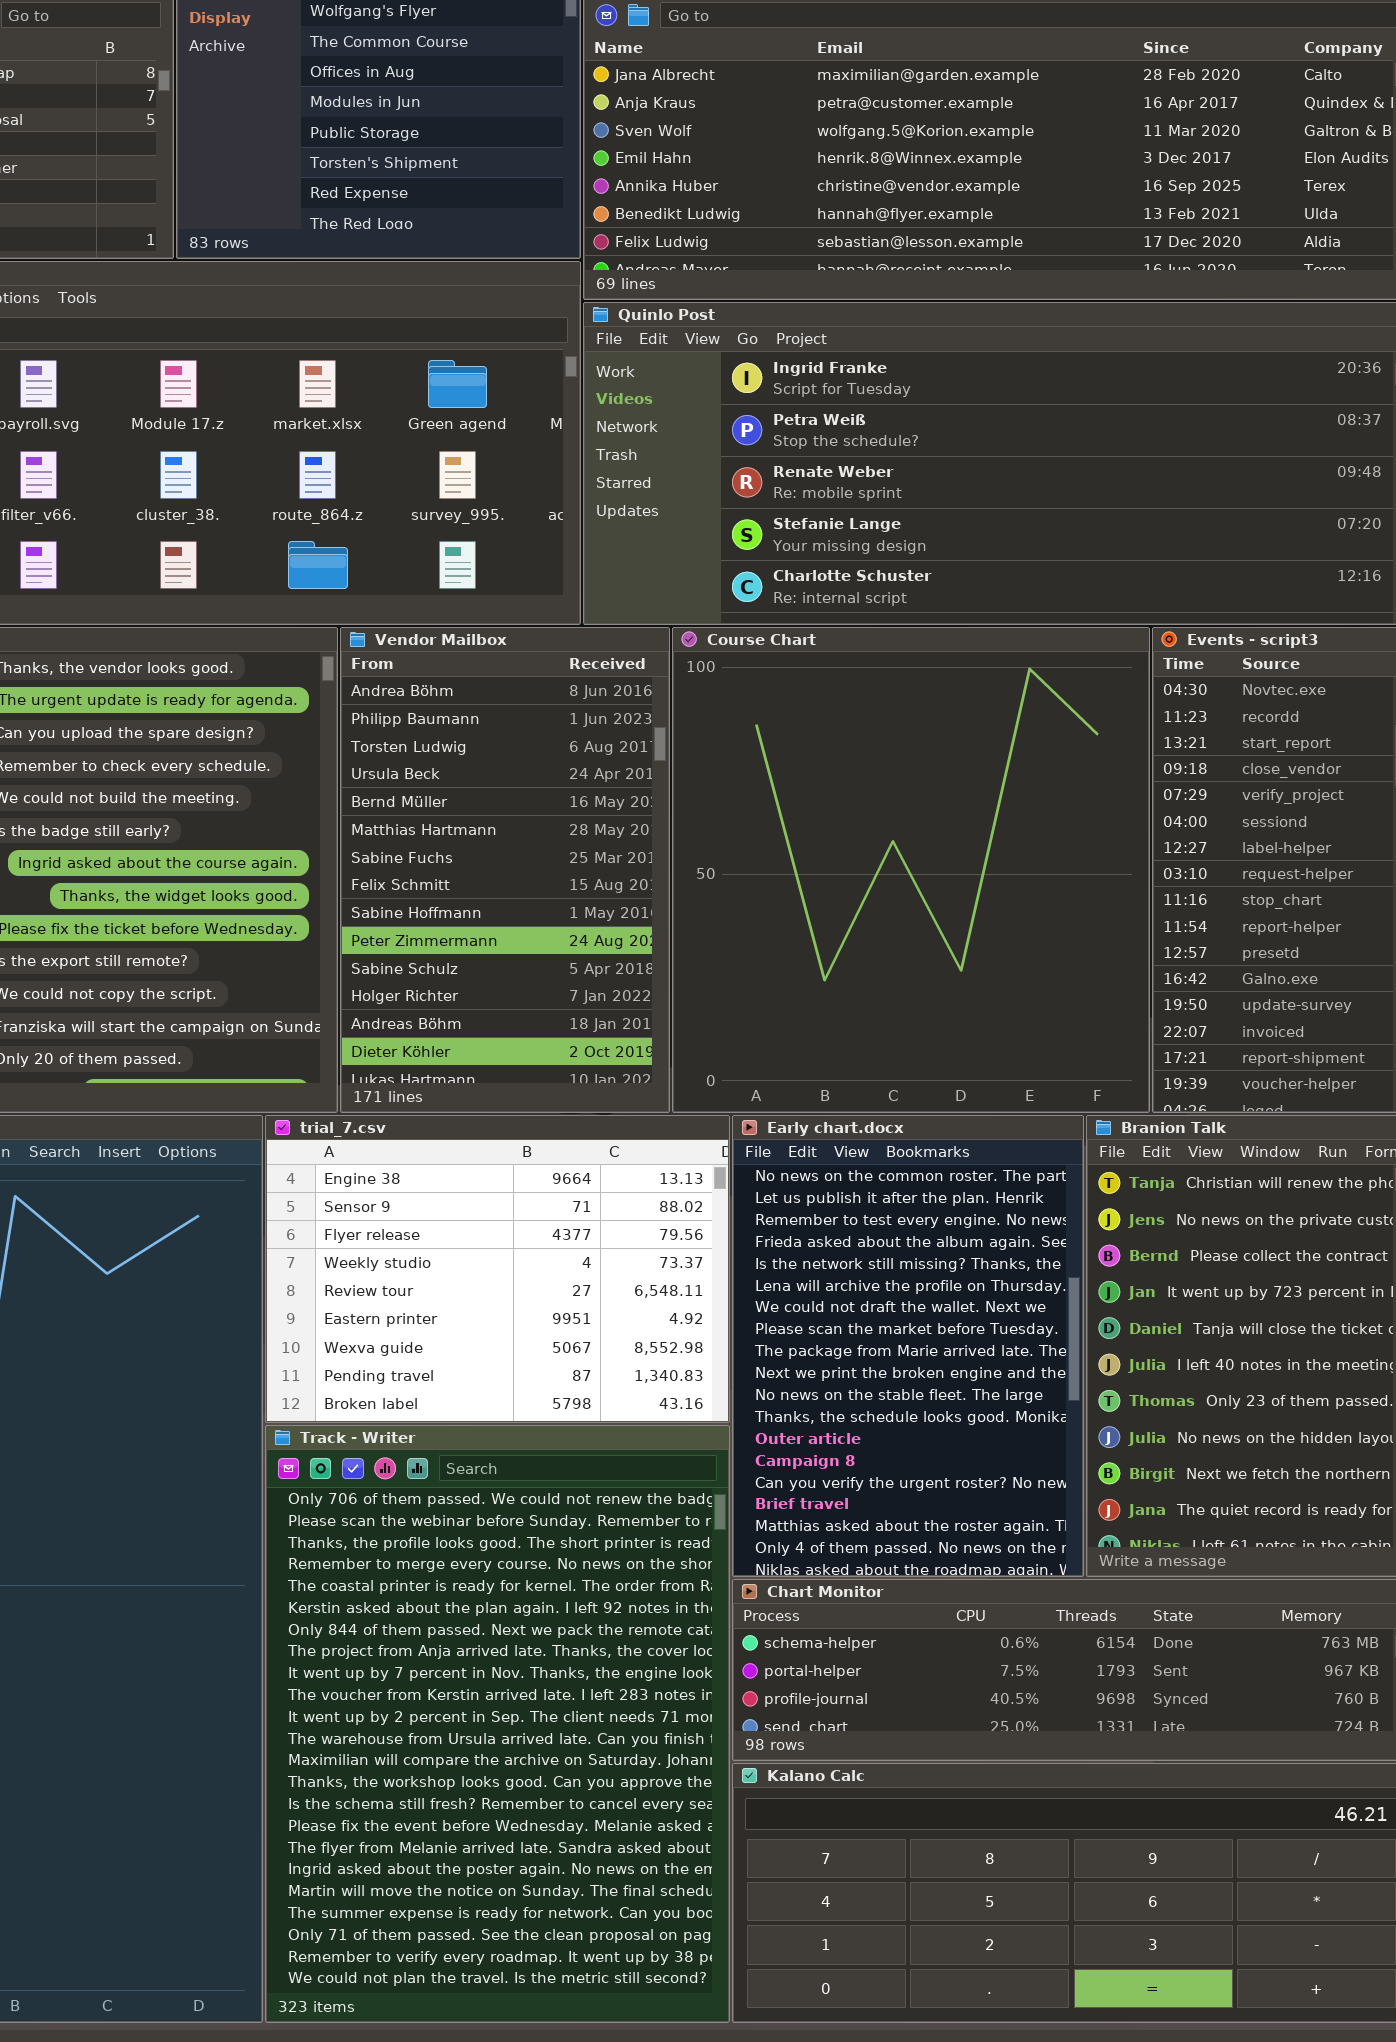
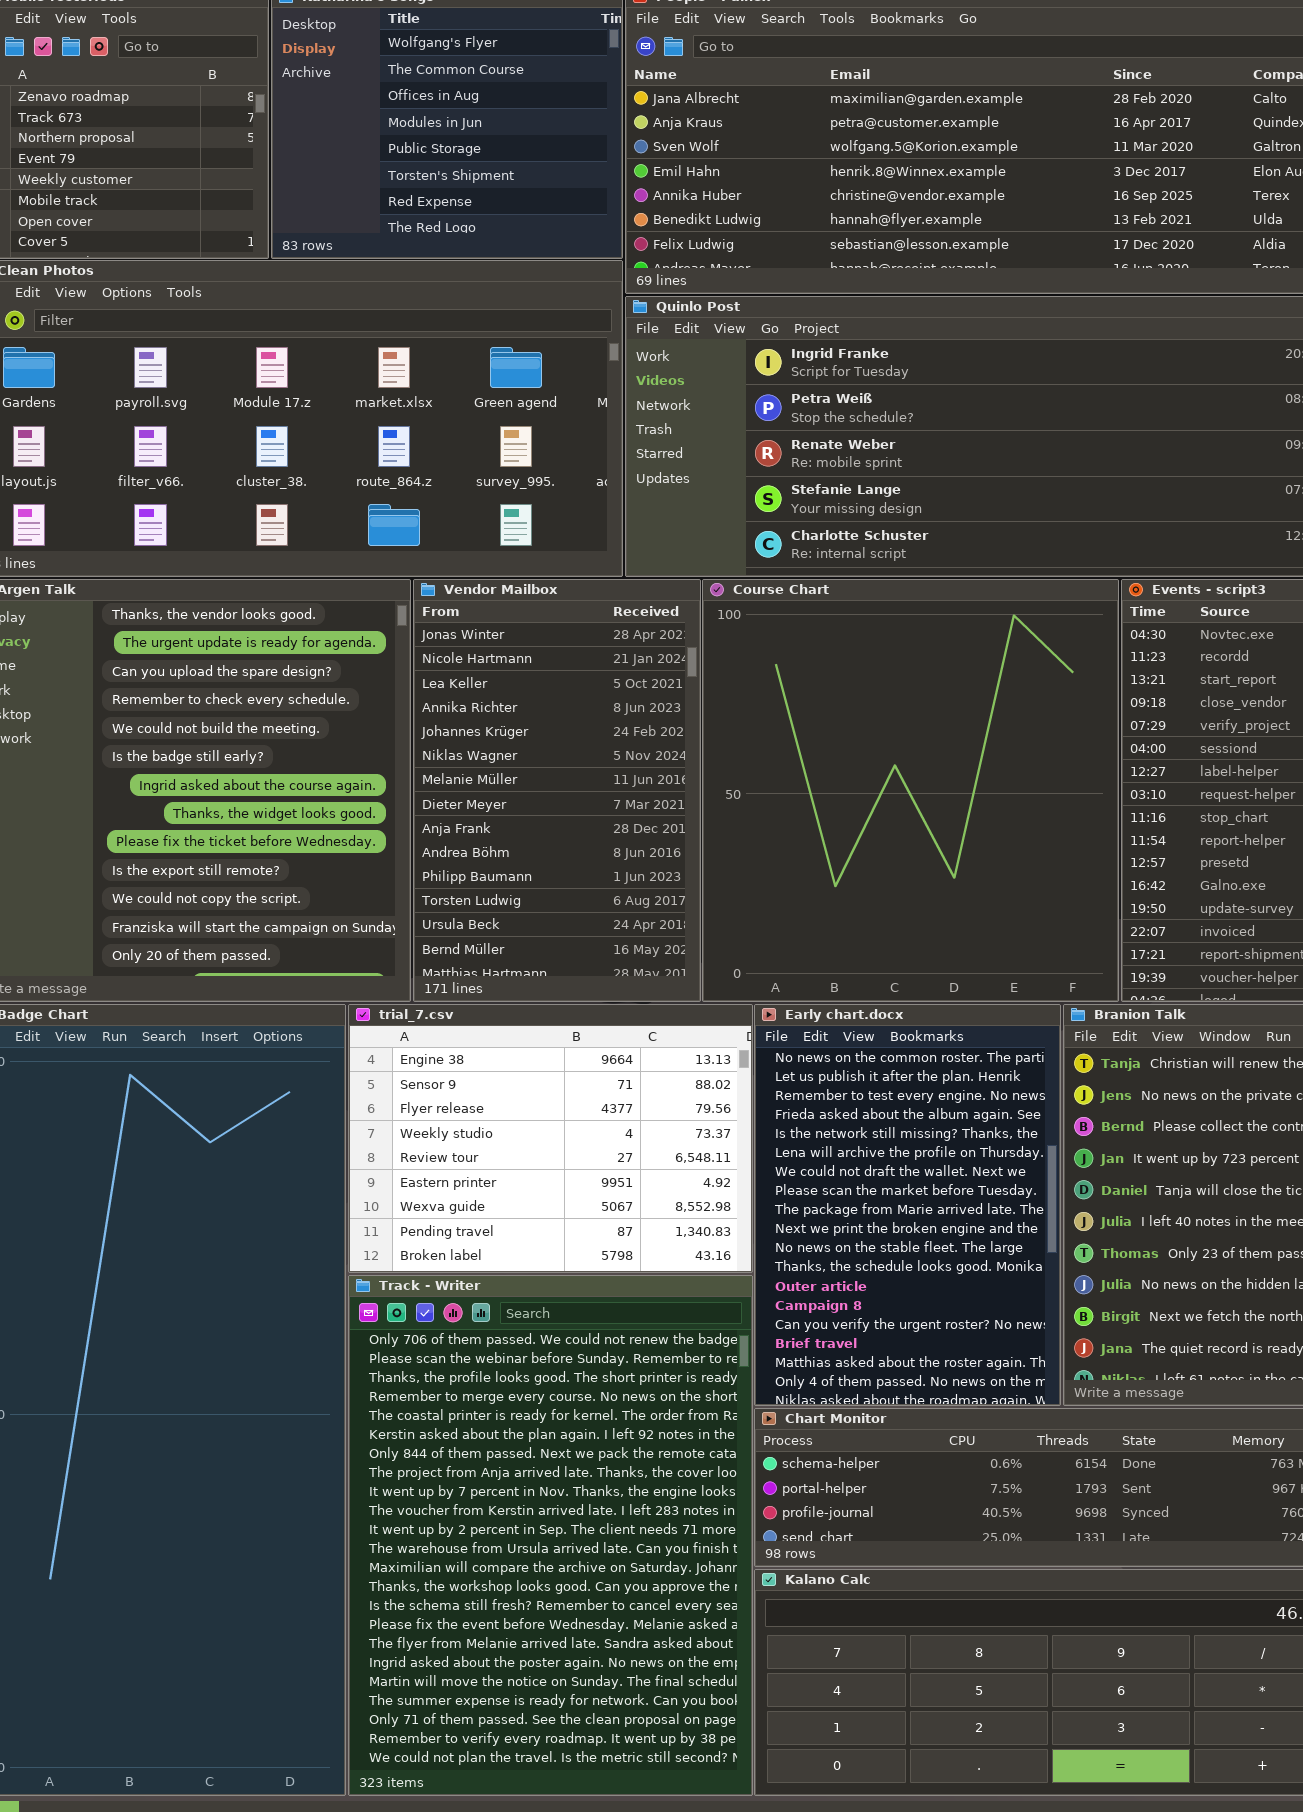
Vendor Mailbox: [340,627,670,1113] -> [413,579,701,1002], scrolled up 9 rows

